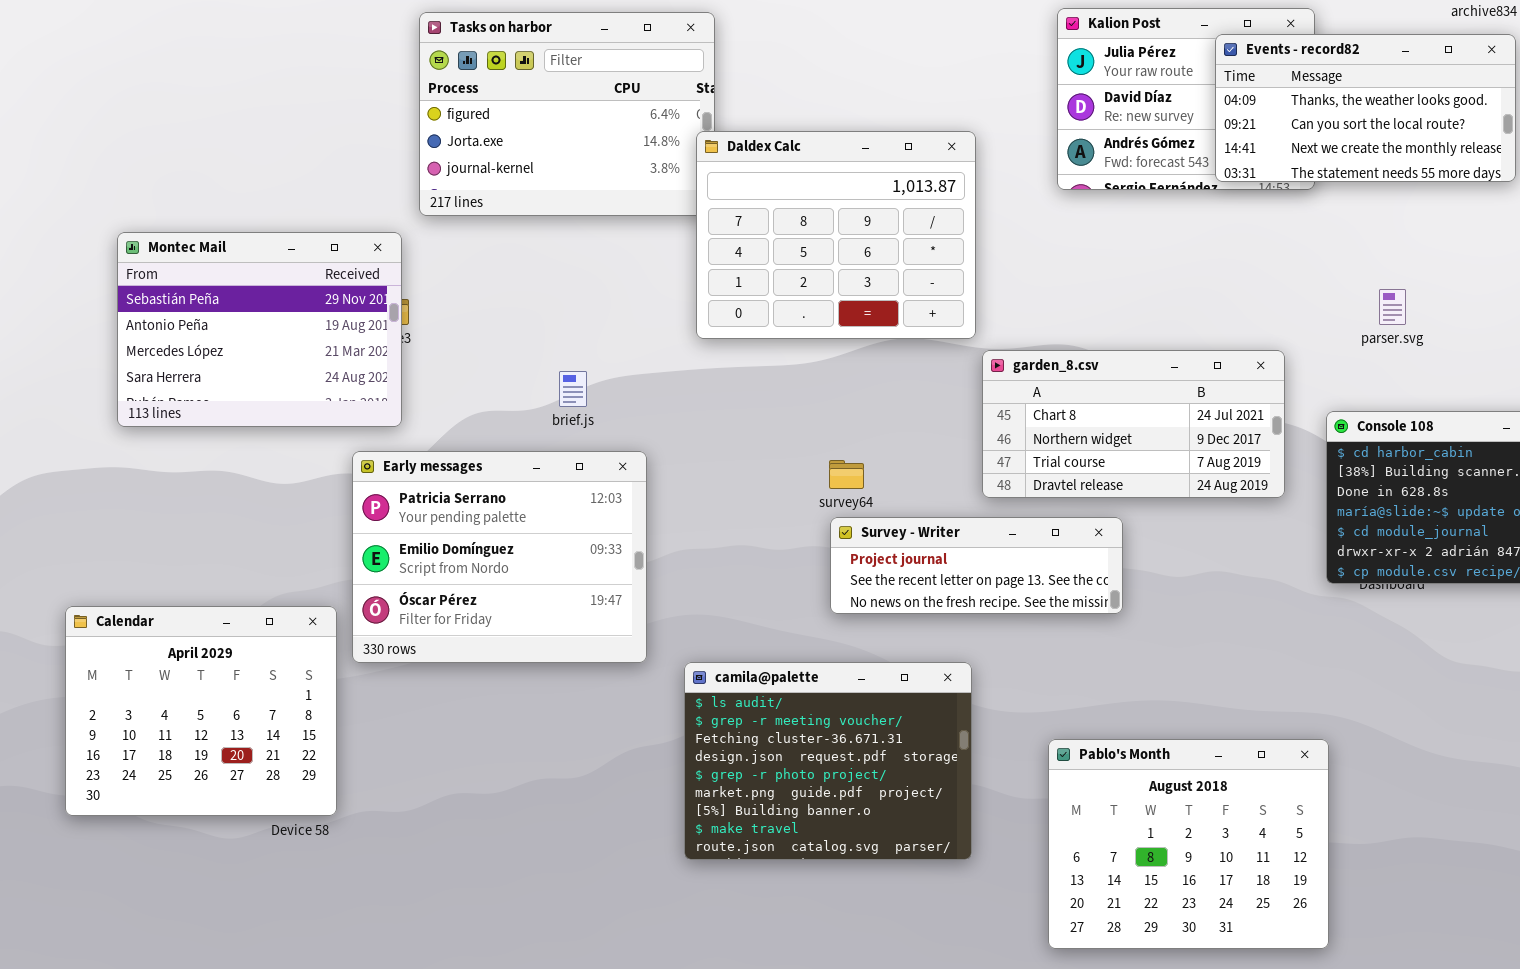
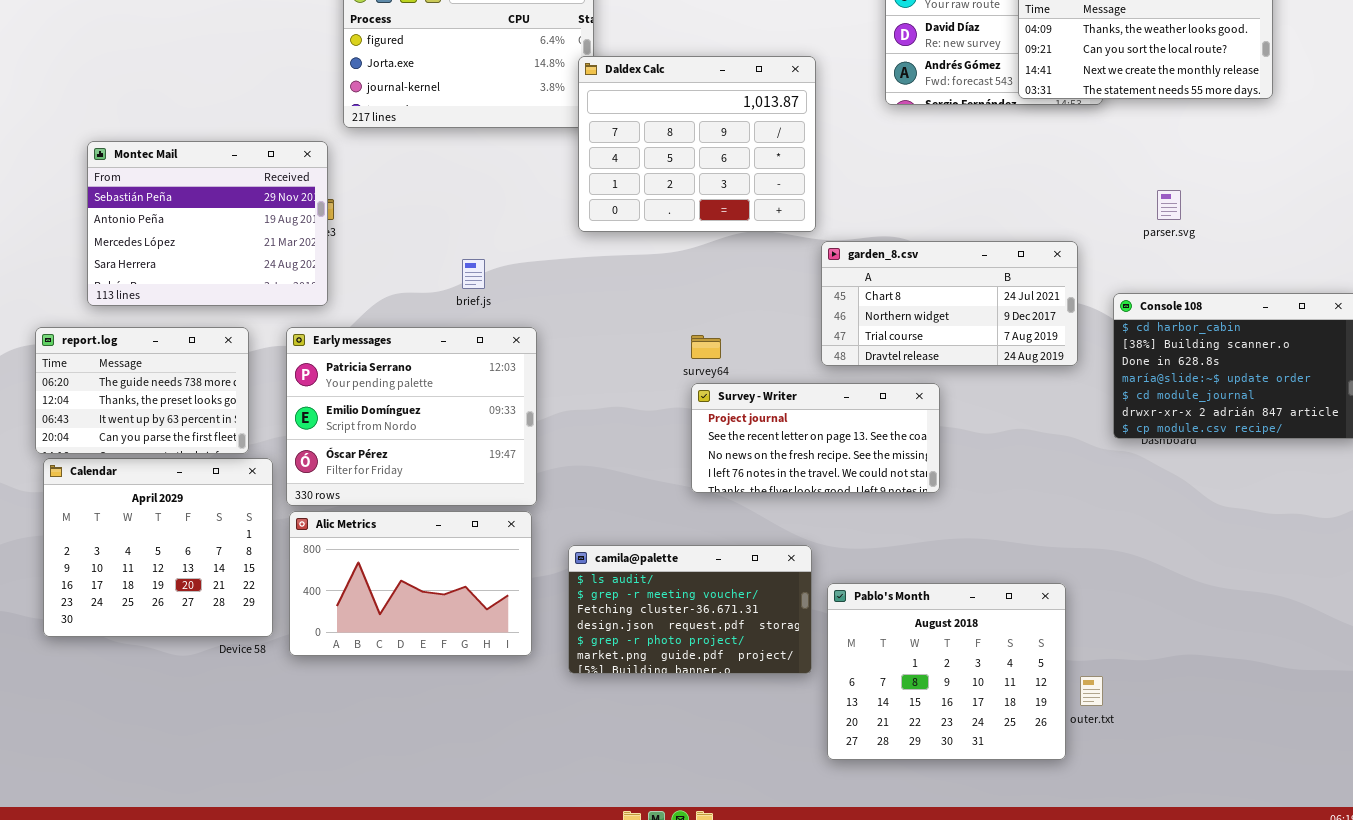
report.log: none -> [35,327,249,454], opened
Survey - Writer: [830,517,1123,614] -> [691,383,940,493], resized
camila@palette: [684,662,972,860] -> [568,545,812,674], resized
Alic Metrics: none -> [289,511,532,656], opened
Pablo's Month: [1048,739,1329,949] -> [827,583,1066,760], moved

